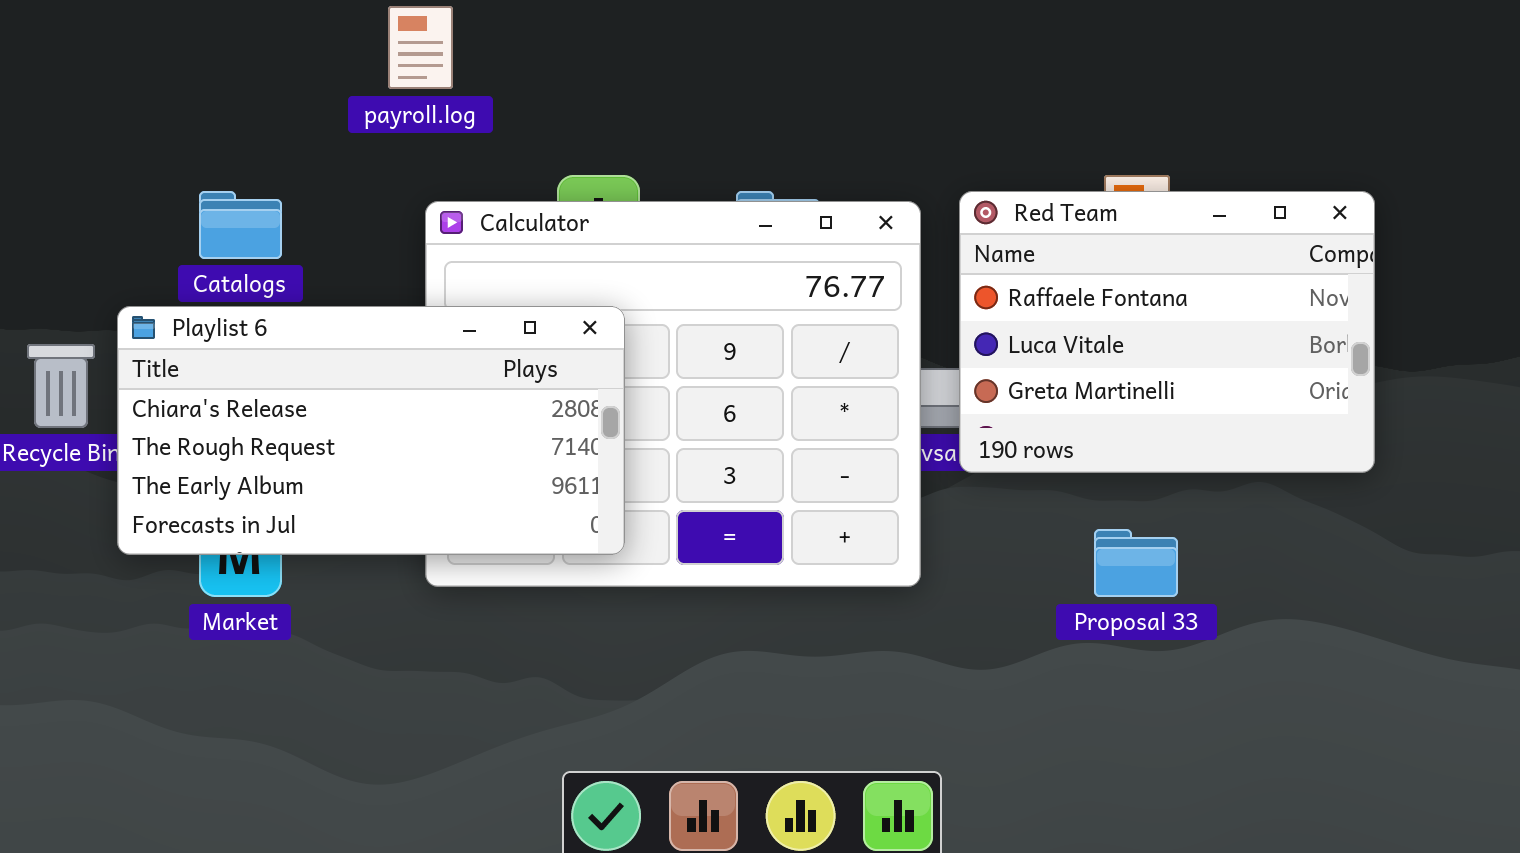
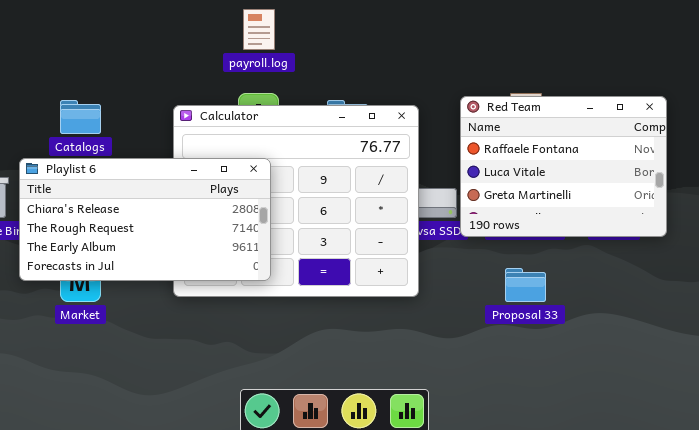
payroll.log: [388,6,453,89] -> [243,9,275,50], moved
Red Team: [959,191,1375,473] -> [460,96,667,237], moved

